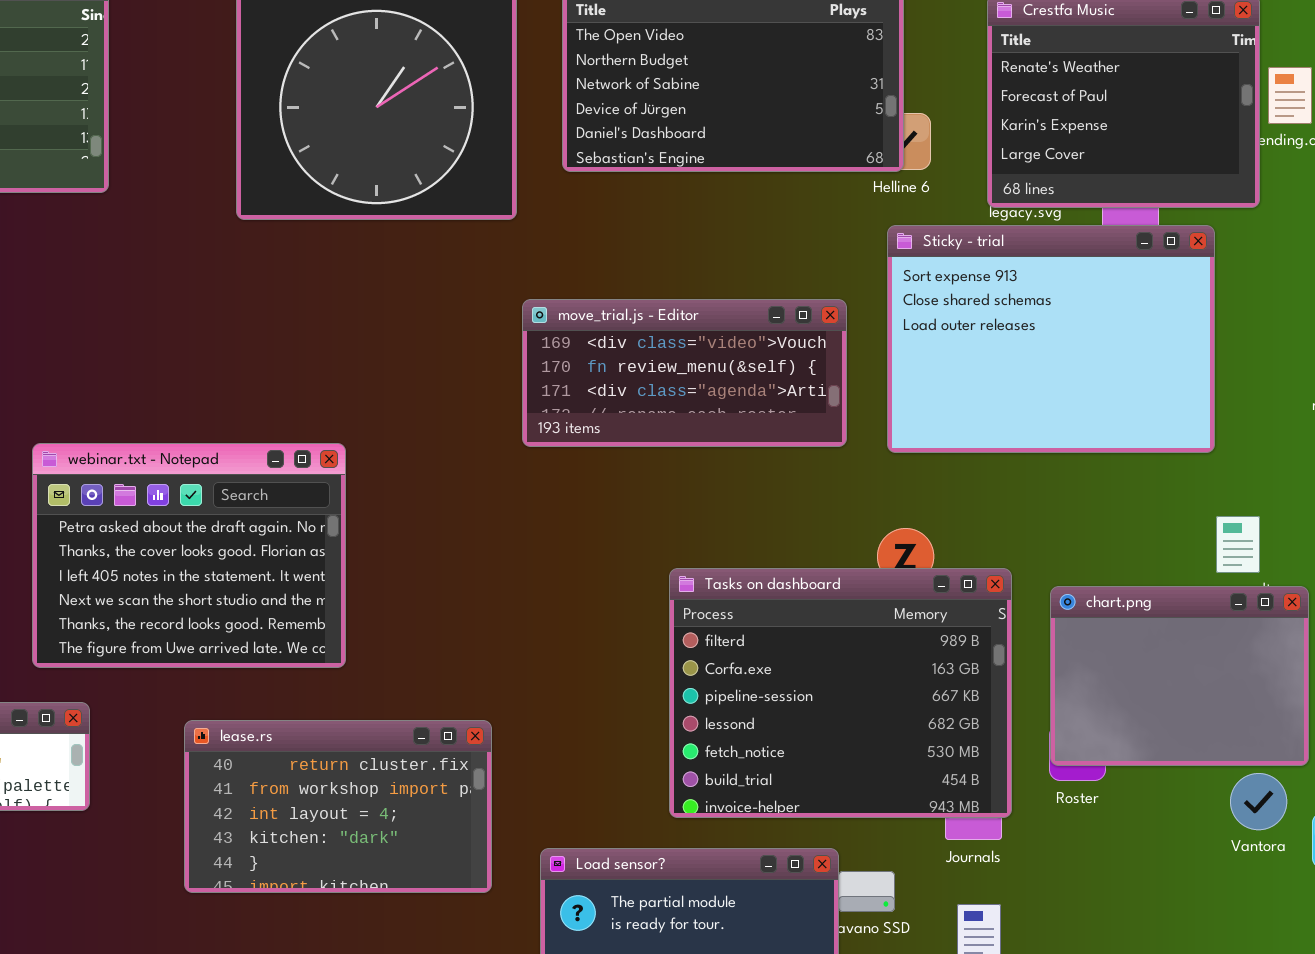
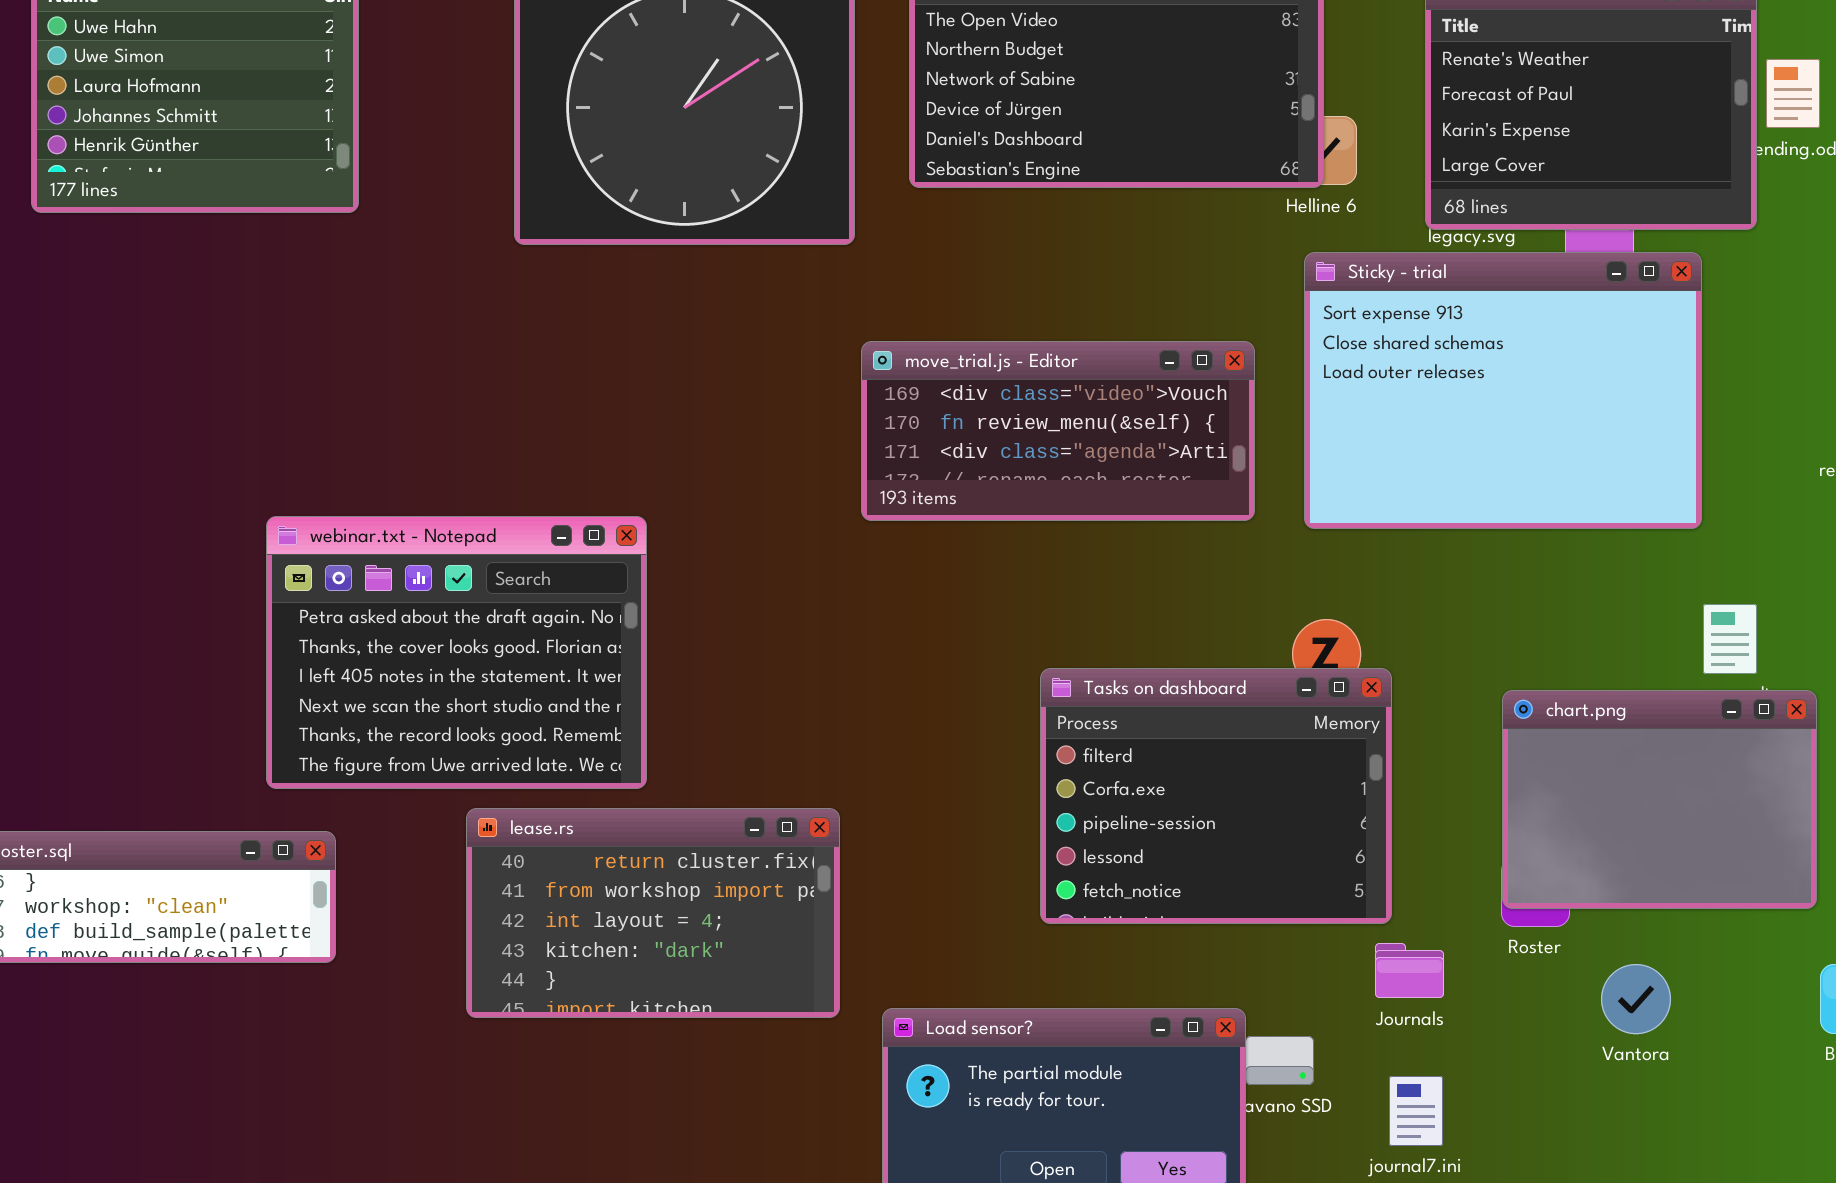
Tasks on dashboard: [669,568,1012,818] -> [1040,668,1392,924], resized
lease.rs: [184,720,492,893] -> [466,808,840,1018], moved
Vantora: [1230,773,1287,830] -> [1601,964,1671,1034], moved

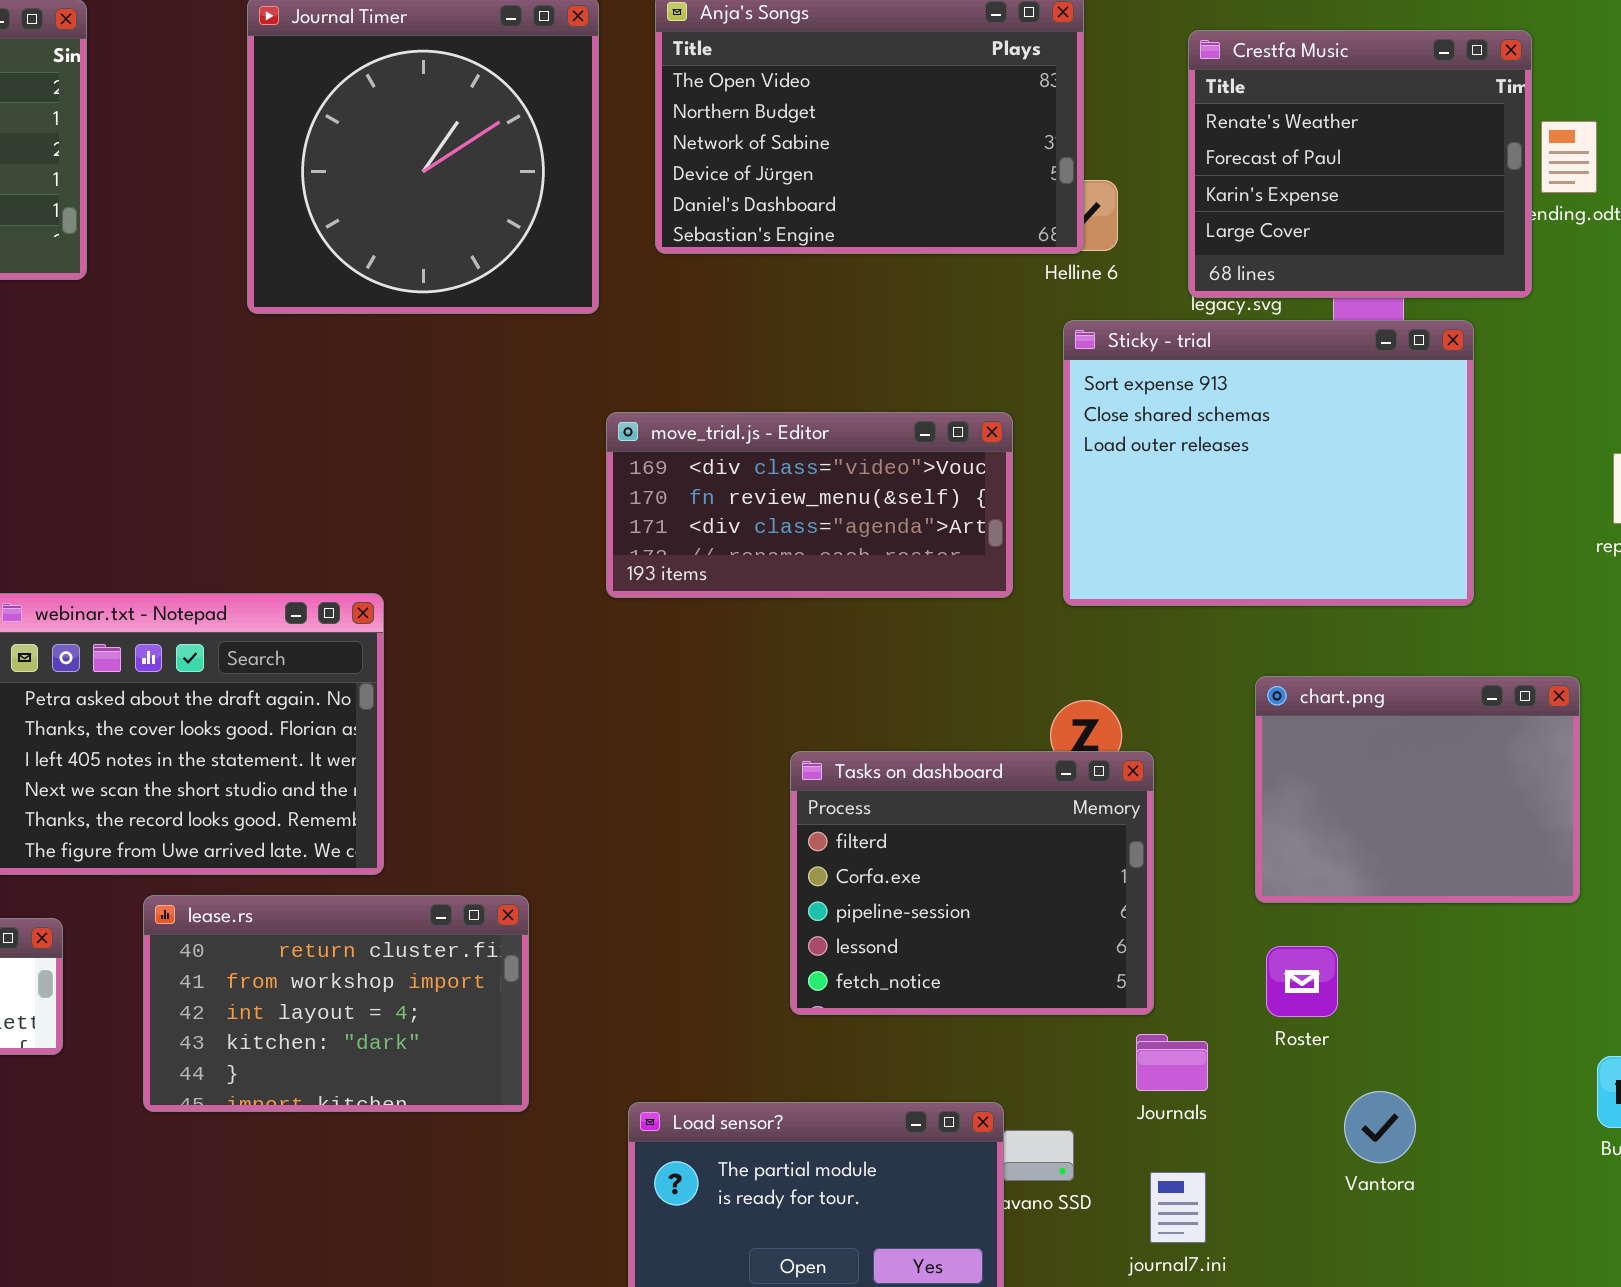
chart.png: [1502,690,1817,909] -> [1255,676,1580,903], moved
lease.rs: [466,808,840,1018] -> [143,895,529,1112], moved
Vantora: [1601,964,1671,1034] -> [1344,1091,1416,1163], moved

